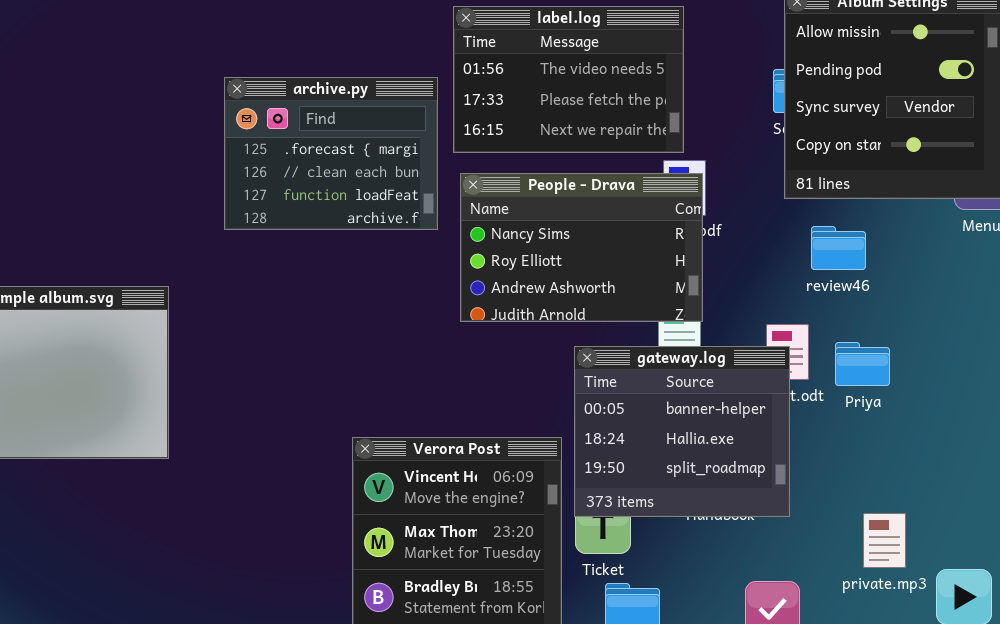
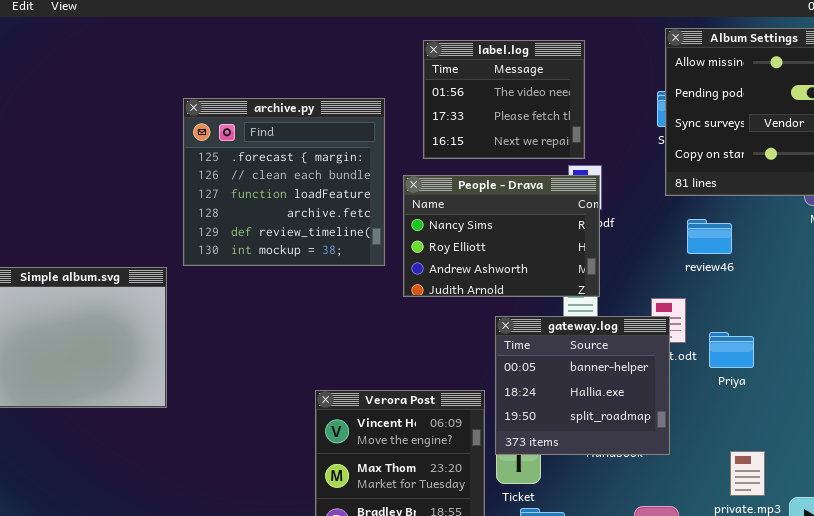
label.log: [453,6,684,153] -> [423,40,585,159], resized
archive.py: [224,77,438,230] -> [183,98,385,266], resized
Priya: [835,342,890,386] -> [709,332,754,368], moved

